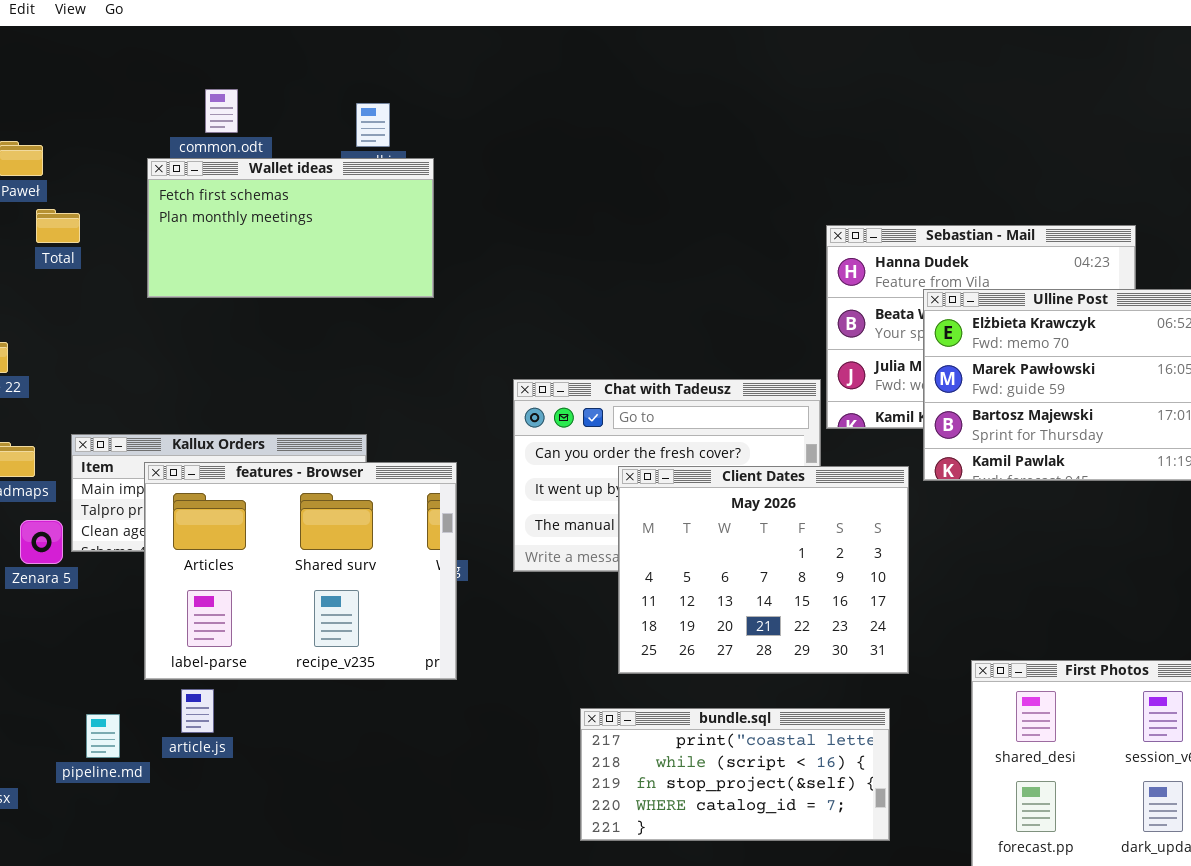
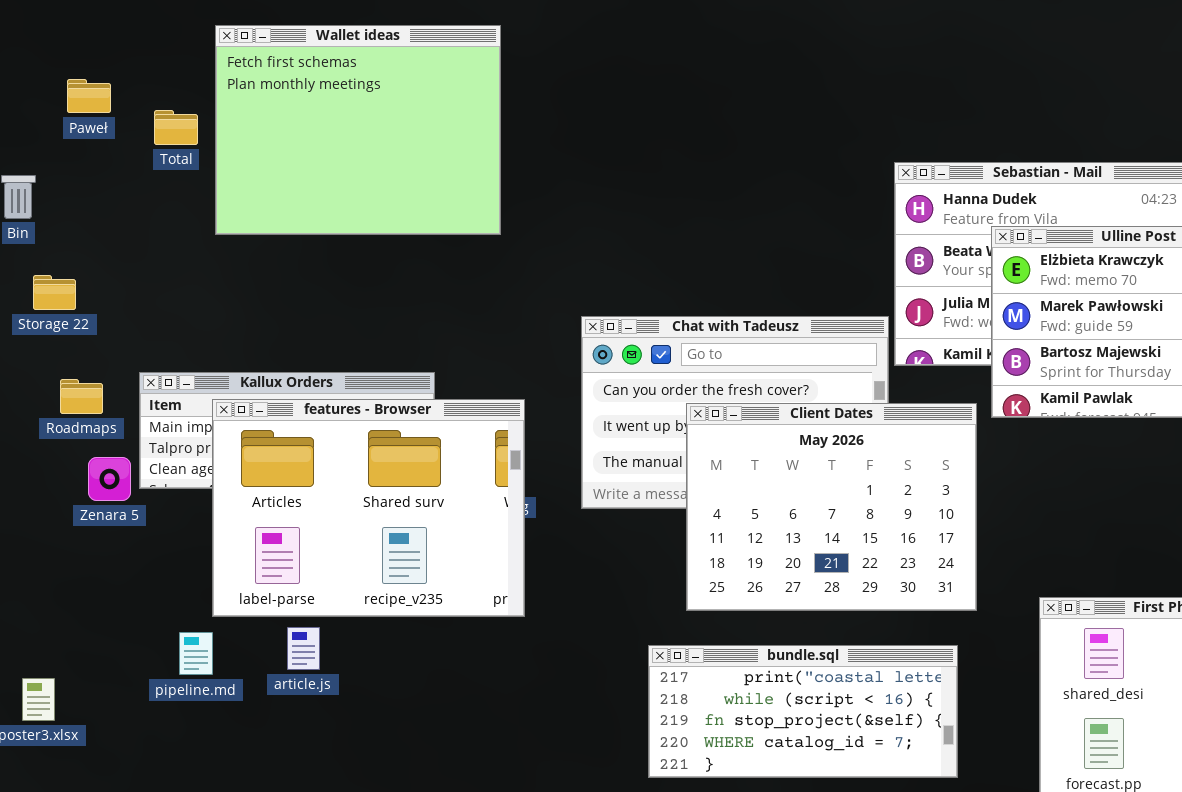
Wallet ideas: [147,158,434,298] -> [215,25,501,235], resized
Total: [36,209,80,243] -> [154,110,198,145], moved
article.js: [181,689,214,733] -> [287,627,320,670], moved
pipeline.md: [86,714,120,758] -> [179,632,213,675], moved

